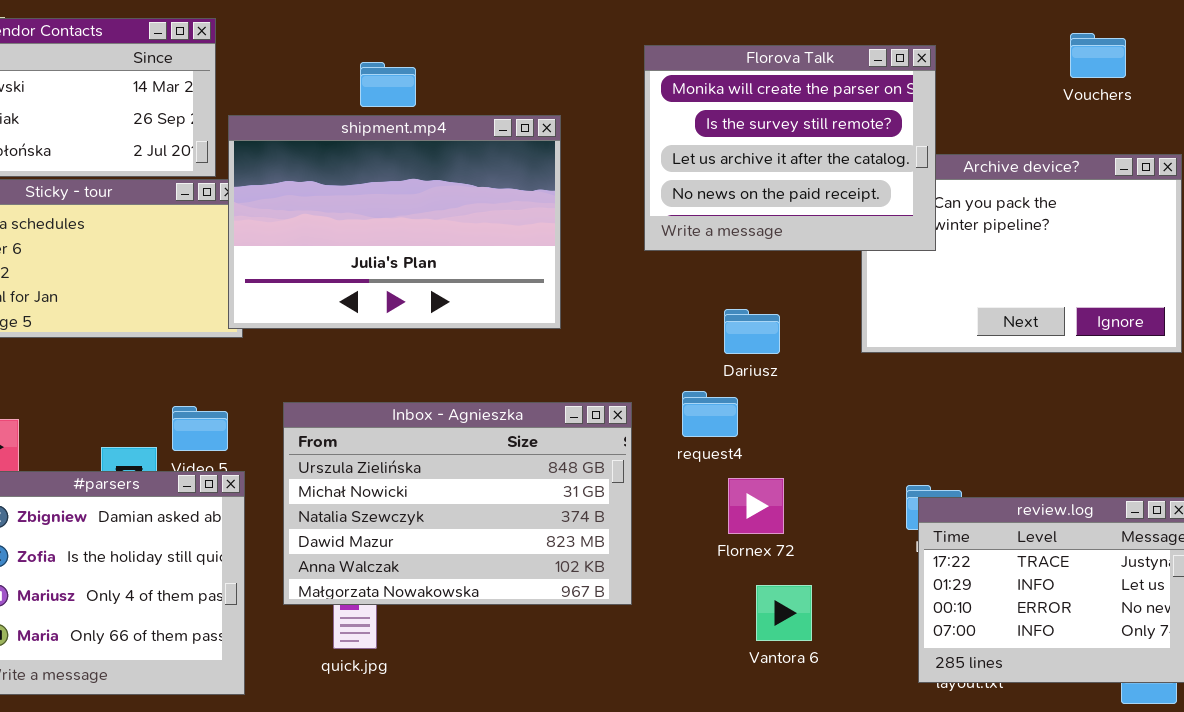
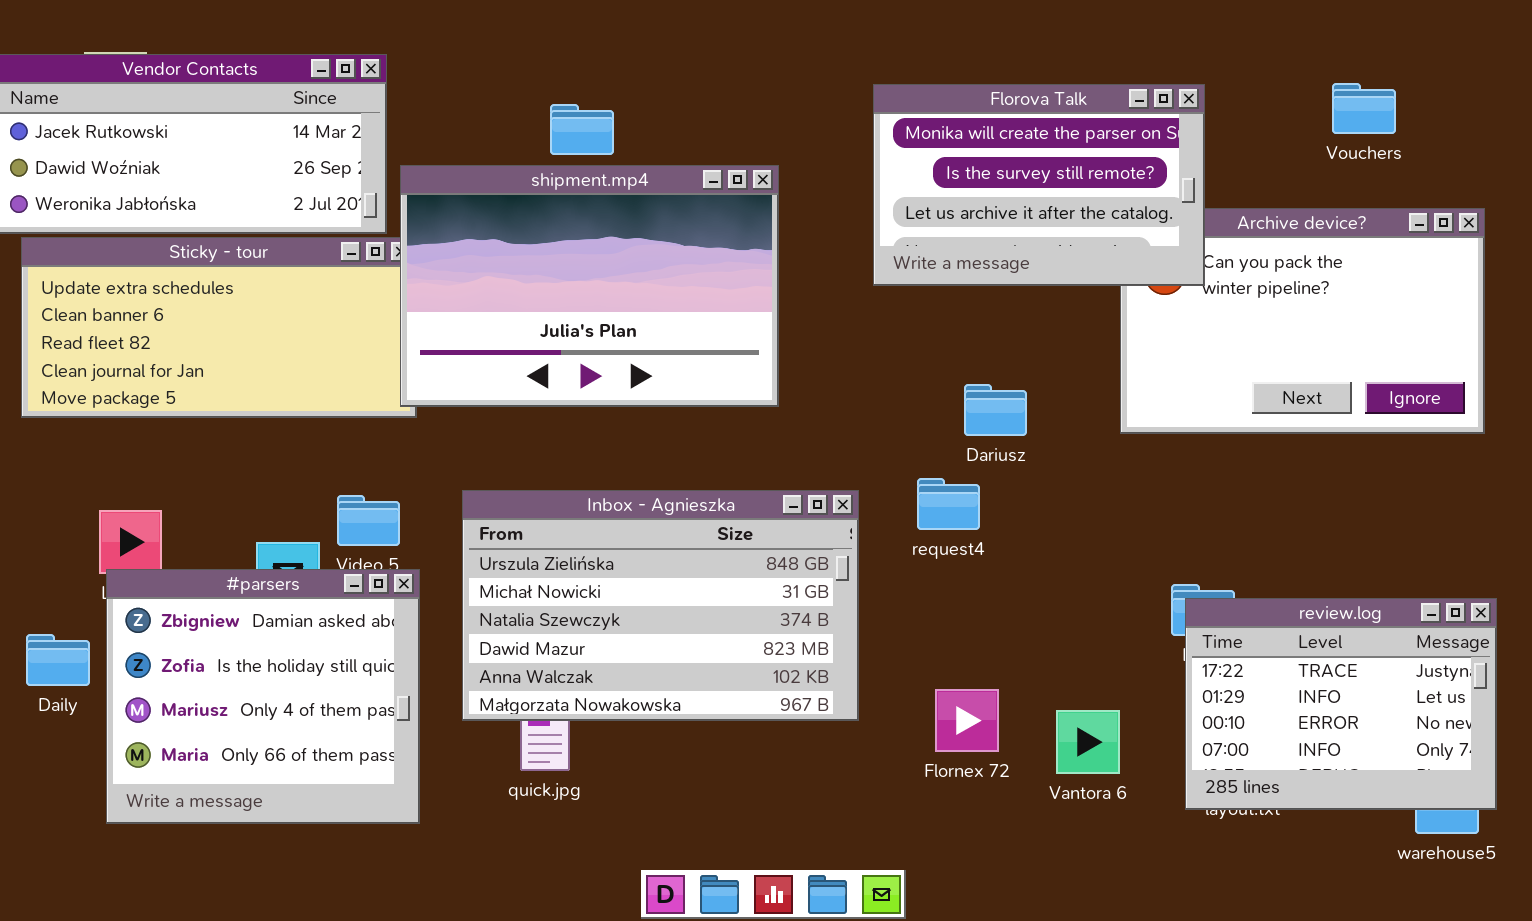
Vouchers: [1070,33,1126,78] -> [1332,83,1396,134], moved
Florova Talk: [644,45,936,251] -> [873,84,1205,286], resized
Flornex 72: [728,478,784,534] -> [935,689,999,752], moved
Vantora 6: [756,585,812,641] -> [1056,710,1120,774], moved

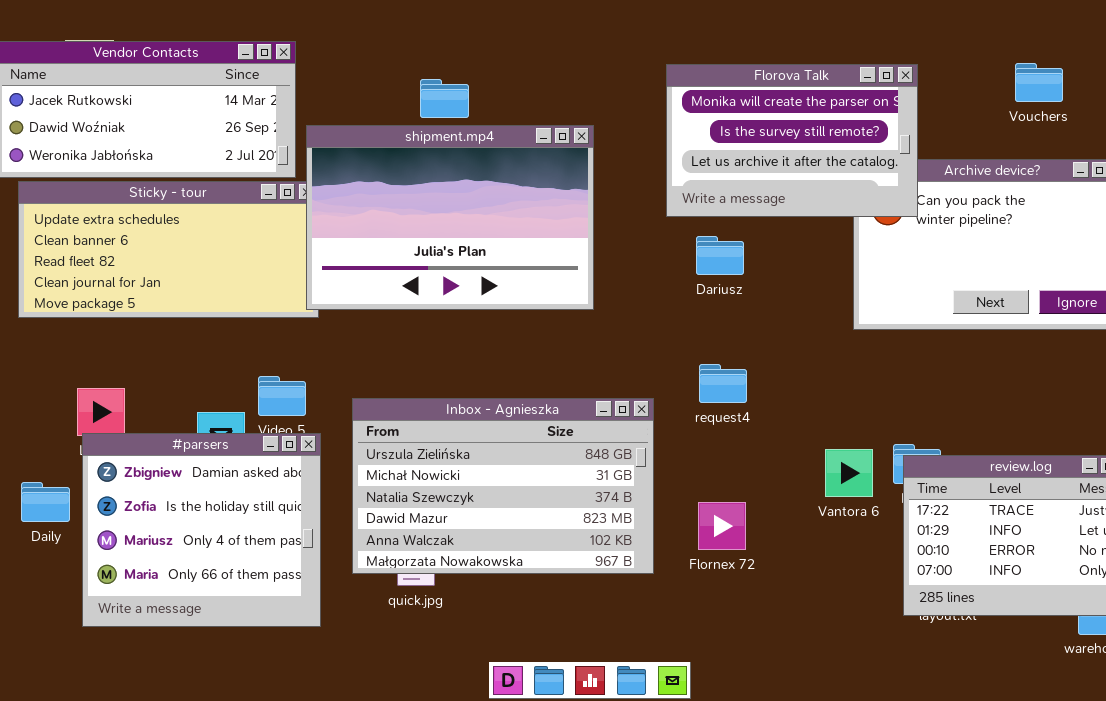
Dariusz: [964,384,1027,436] -> [696,236,744,275], moved
Inbox - Agnieszka: [462,490,859,721] -> [352,398,654,574], moved
Flornex 72: [935,689,999,752] -> [698,502,746,550], moved
Vantora 6: [1056,710,1120,774] -> [825,449,873,497], moved

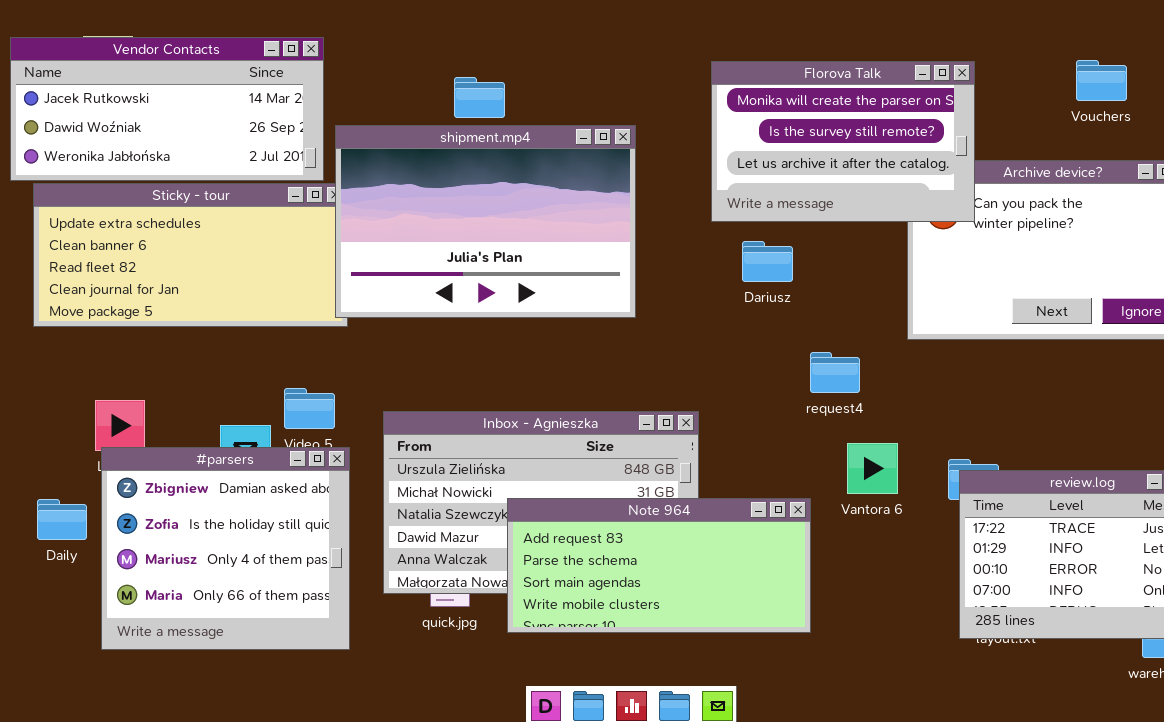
request4: [699,364,747,403] -> [810,352,860,393], moved
Vantora 6: [825,449,873,497] -> [847,443,898,494], moved
Note 964: none -> [507,498,811,633], opened

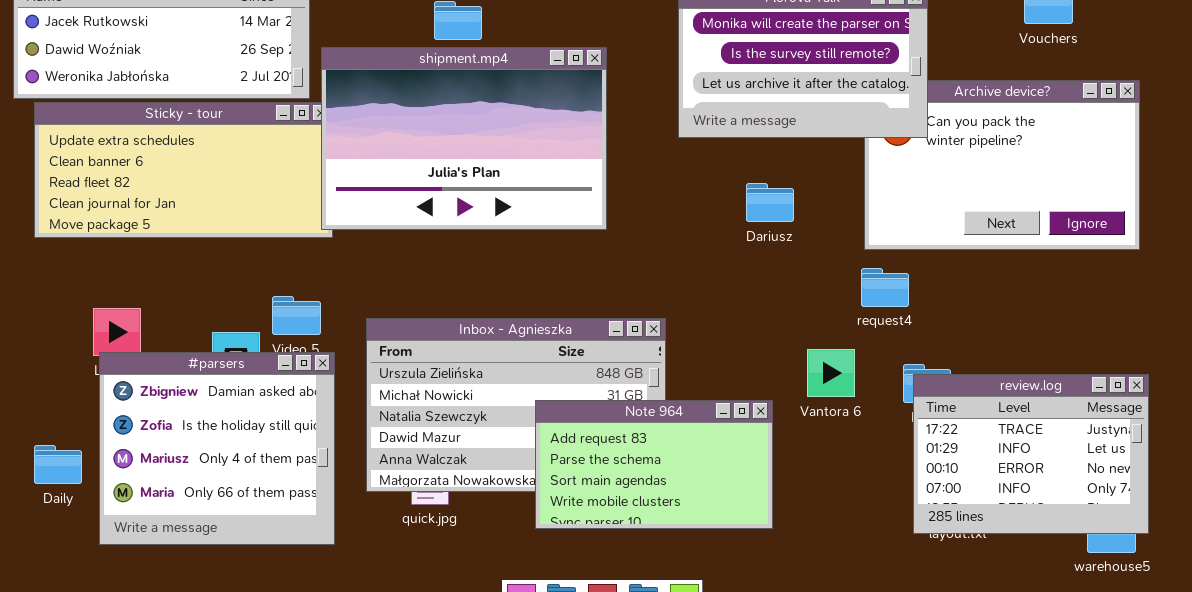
Dariusz: [742,241,793,282] -> [746,183,794,222], moved
request4: [810,352,860,393] -> [861,268,909,307], moved
Note 964: [507,498,811,633] -> [535,400,773,529], resized
Daily: [37,499,87,540] -> [34,445,82,484], moved

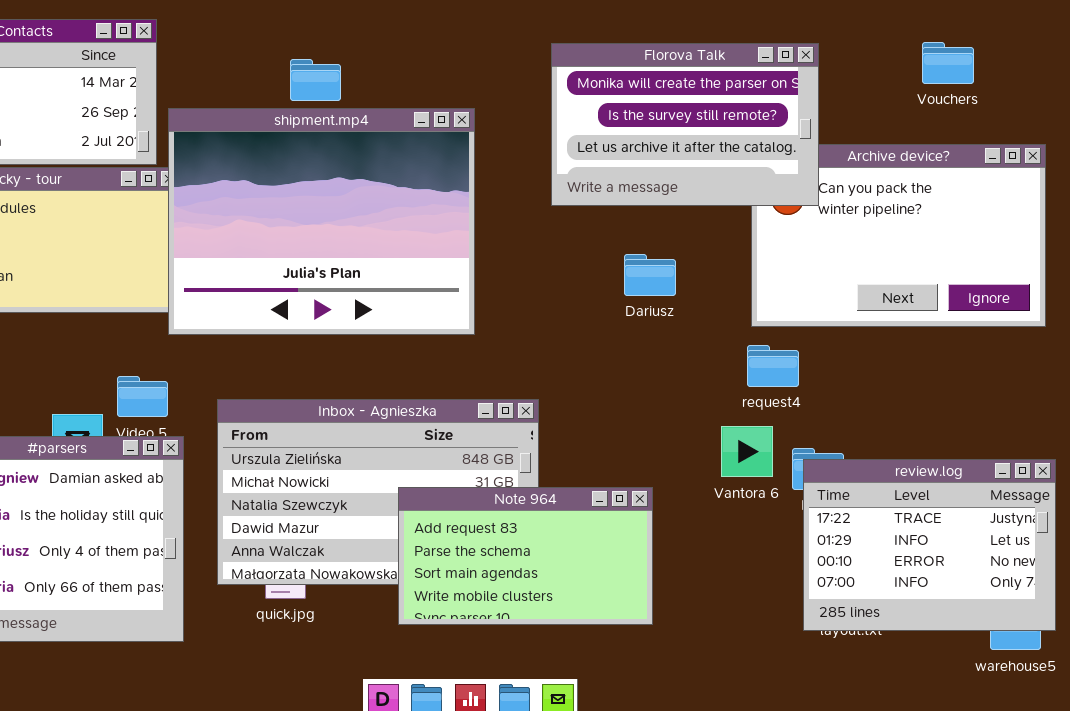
shipment.mp4: [321,47,607,230] -> [168,108,475,335], resized
Vantora 6: [807,349,855,397] -> [721,426,773,477], moved

